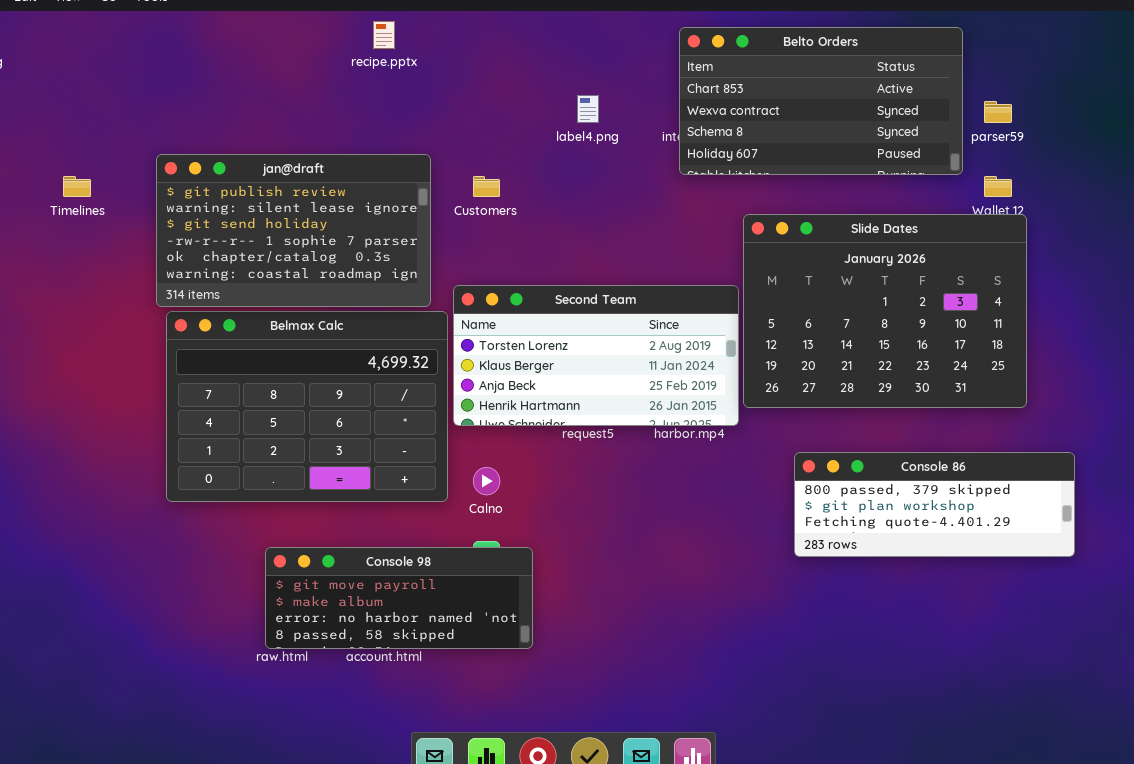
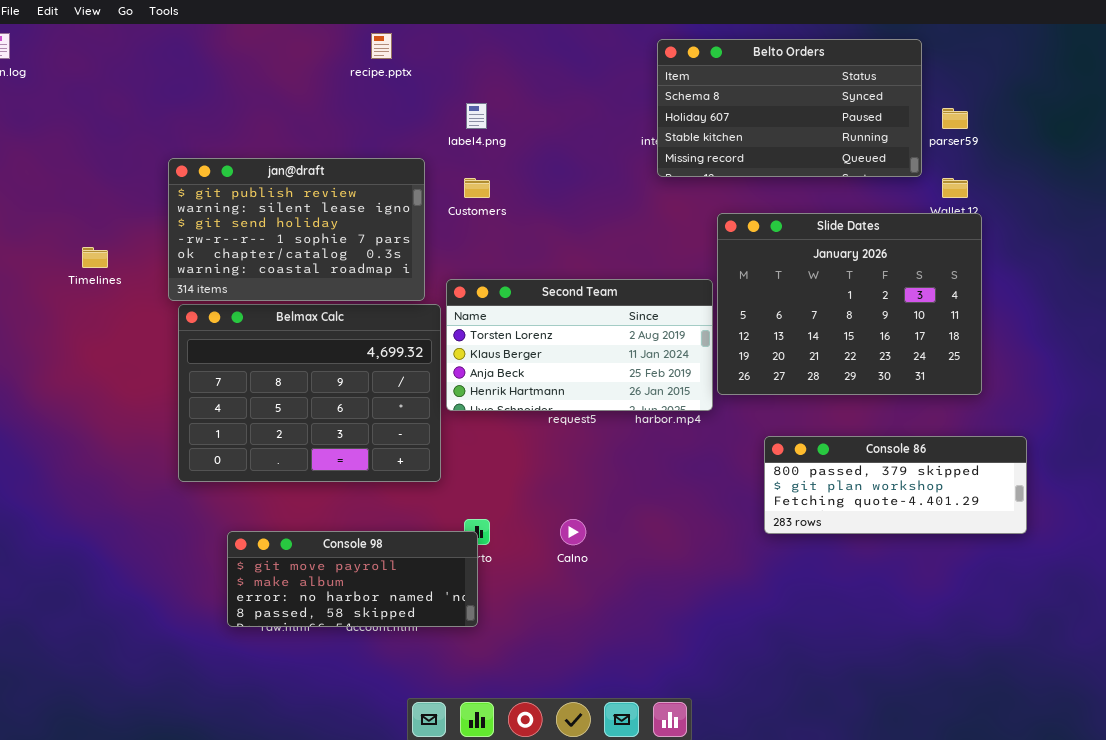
Belto Orders: [679,27,963,175] -> [657,39,922,177], scrolled down 2 rows
label4.png: [577,95,599,123] -> [466,103,487,129], moved
Timelines: [63,176,91,197] -> [82,247,108,268], moved
Calno: [473,467,500,495] -> [560,519,586,545], moved
Console 98: [265,547,533,649] -> [227,531,478,627], moved

